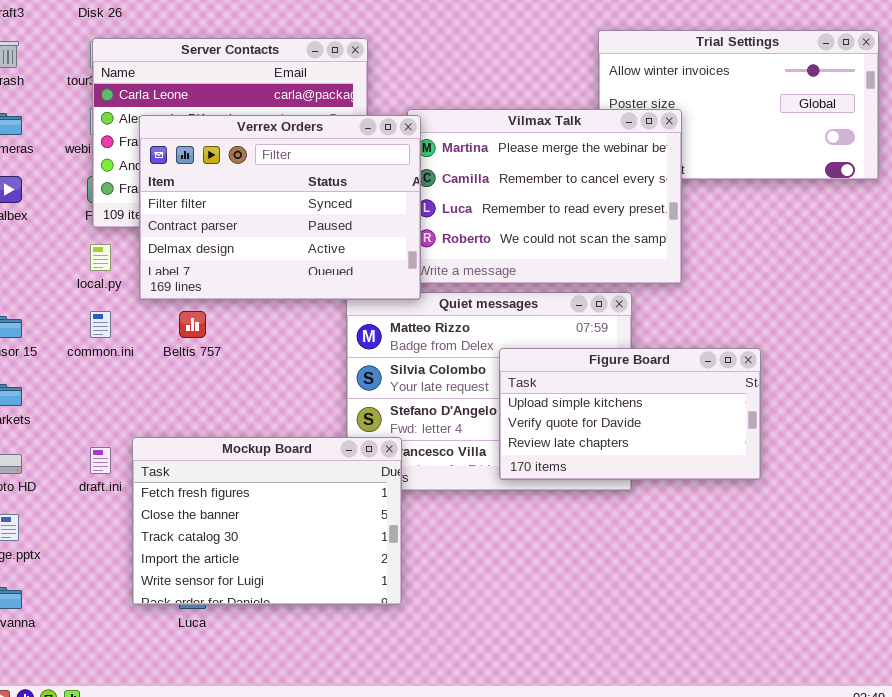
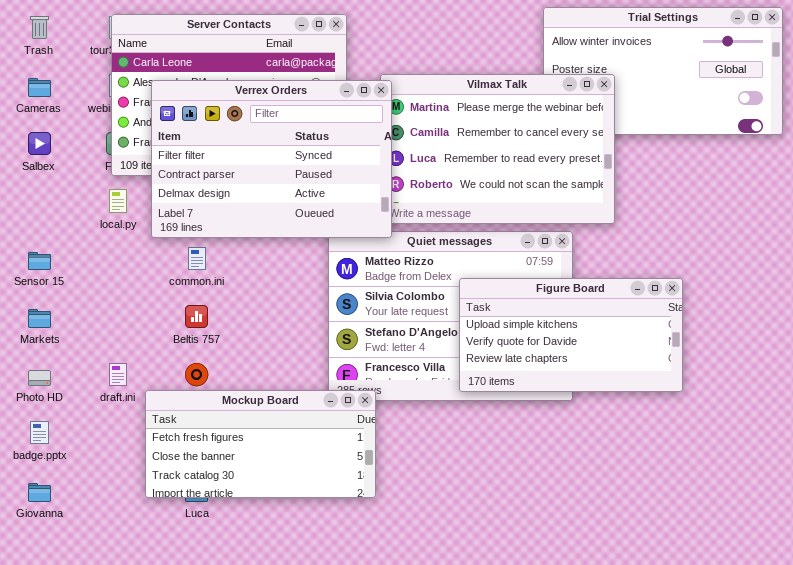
common.ini: [90,311,111,338] -> [188,247,206,270], moved
Beltis 757: [179,311,206,338] -> [185,305,208,328], moved
Mockup Board: [132,437,402,605] -> [145,390,376,498], resized

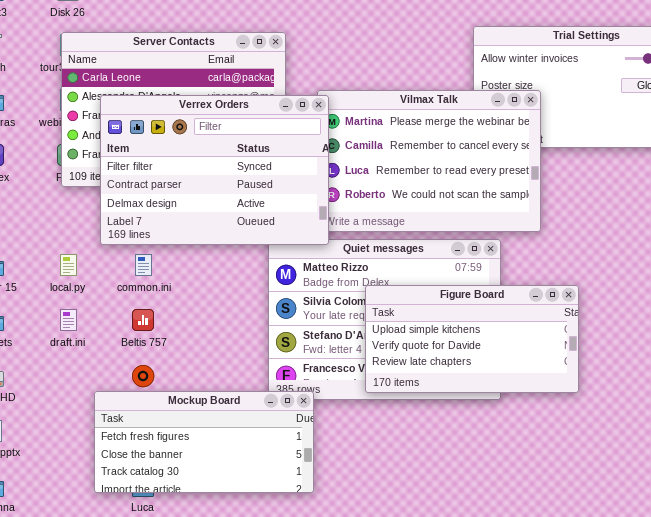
local.py: [109,189,127,213] -> [60,254,77,276], moved
Figure Board: [459,278,683,392] -> [365,285,579,393], moved
draft.ini: [109,363,127,386] -> [60,309,77,331], moved

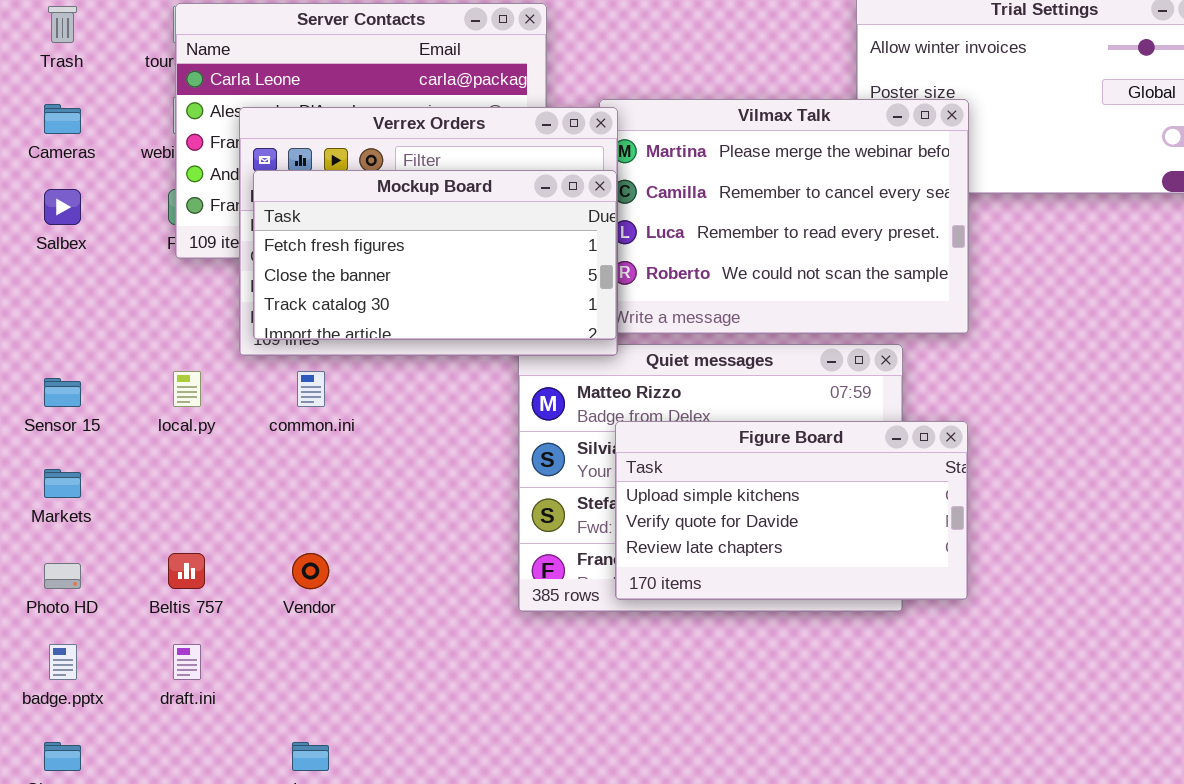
Figure Board: [365,285,579,393] -> [615,421,968,600], moved
draft.ini: [60,309,77,331] -> [173,644,201,680], moved
Beltis 757: [132,309,154,331] -> [168,553,205,589], moved
Mockup Board: [94,391,314,493] -> [253,170,617,340], moved

